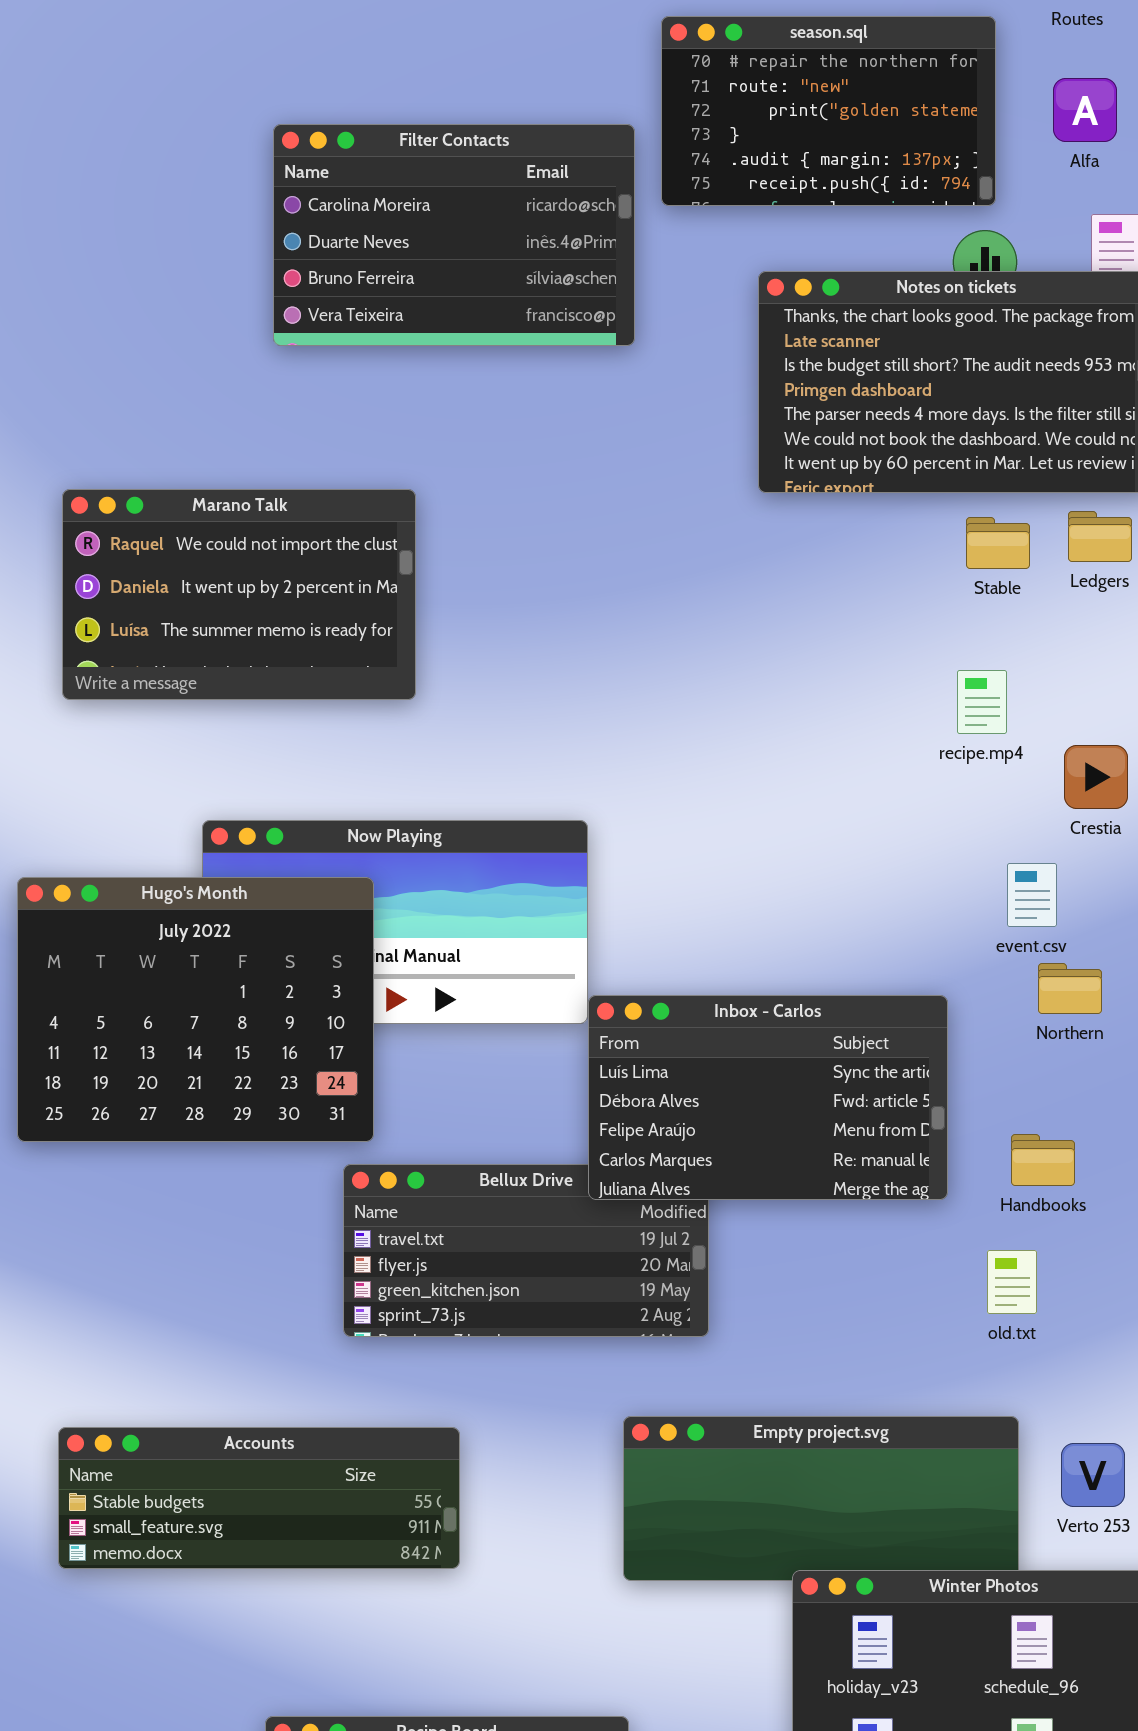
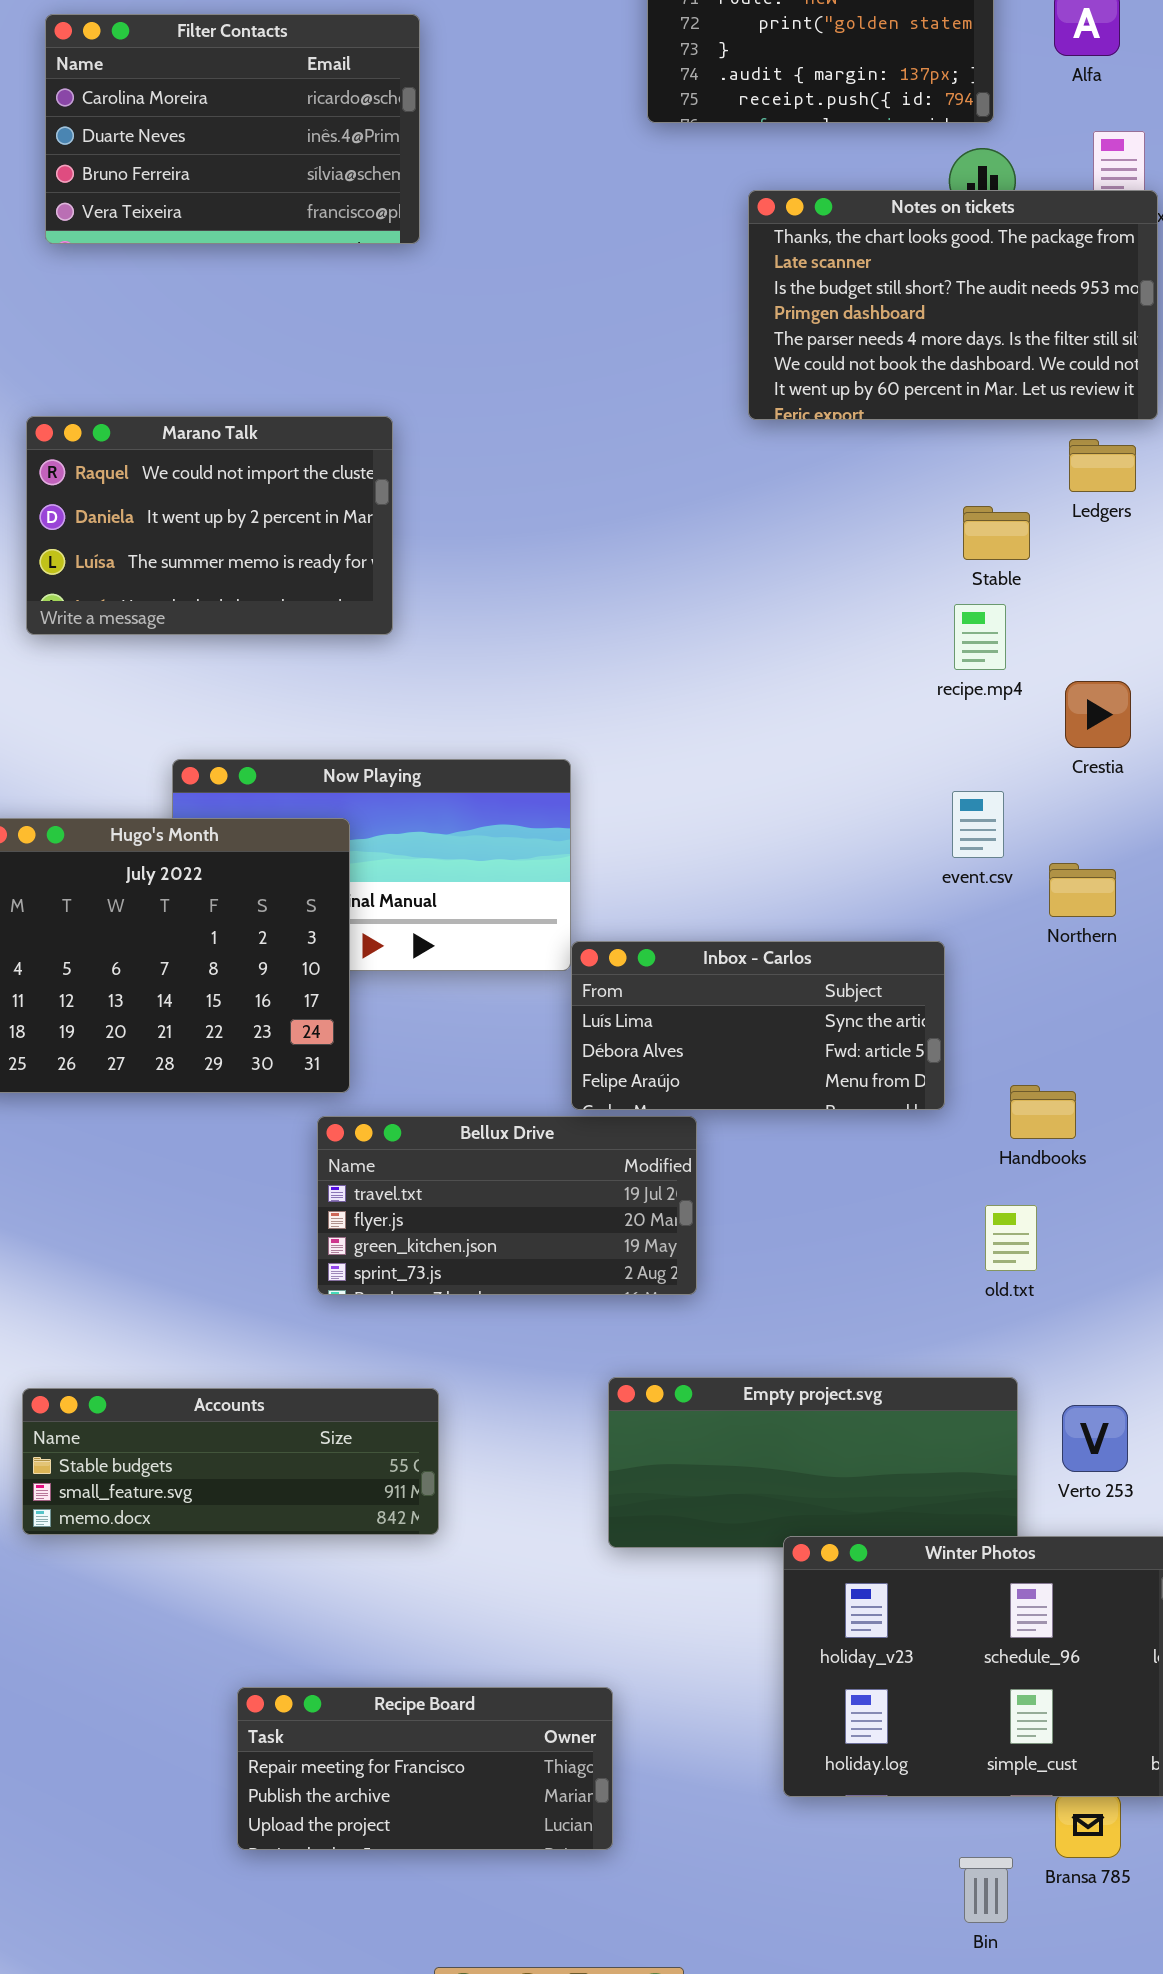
Filter Contacts: [273,124,635,346] -> [45,14,420,244], moved
Stable: [966,517,1030,569] -> [963,506,1030,560], moved
event.csv: [1007,863,1057,927] -> [952,791,1004,858], moved
Northern: [1038,963,1102,1014] -> [1049,863,1116,917], moved
Inbox - Carlos: [588,995,948,1200] -> [571,941,945,1110], resized

